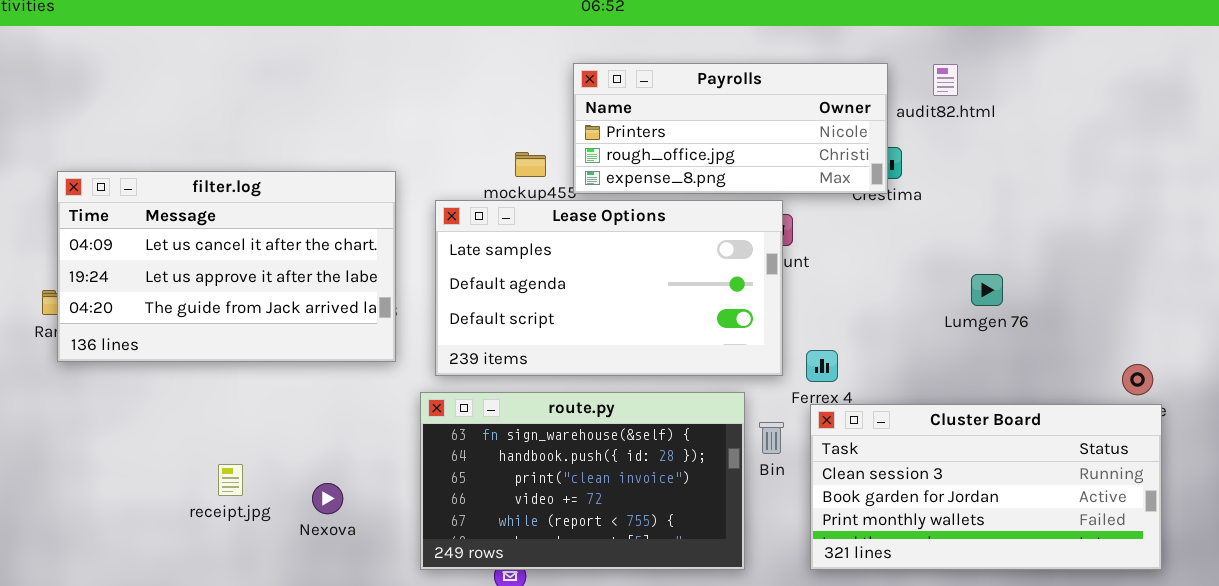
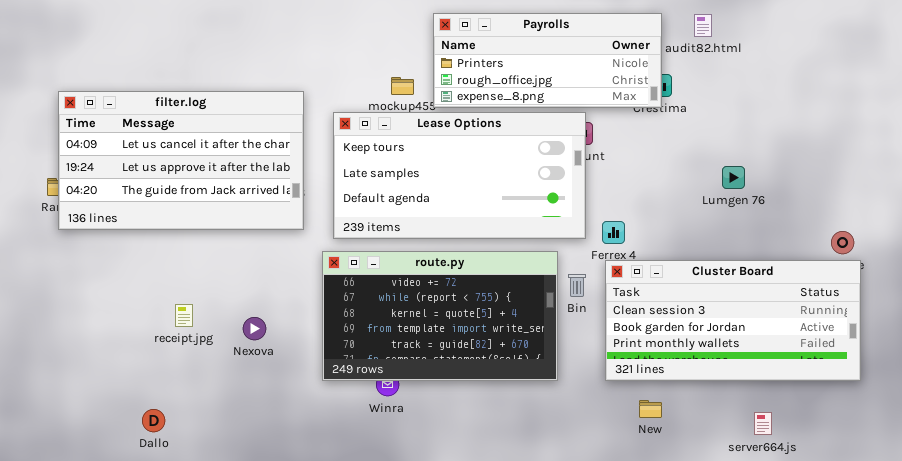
Lease Options: [435,200,783,376] -> [333,112,586,239], scrolled up 1 row
route.py: [420,392,745,570] -> [322,251,558,381], scrolled down 3 rows

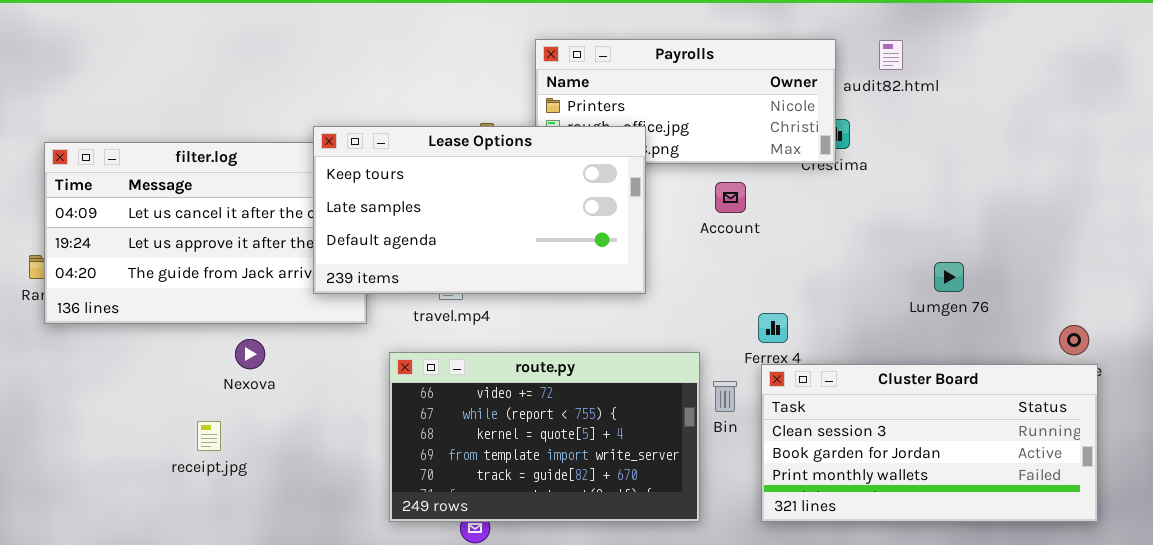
Lease Options: [333,112,586,239] -> [313,126,646,294], moved
Lumgen 76: [722,166,745,189] -> [934,262,964,292], moved
Nexova: [243,317,266,340] -> [235,339,265,369], moved

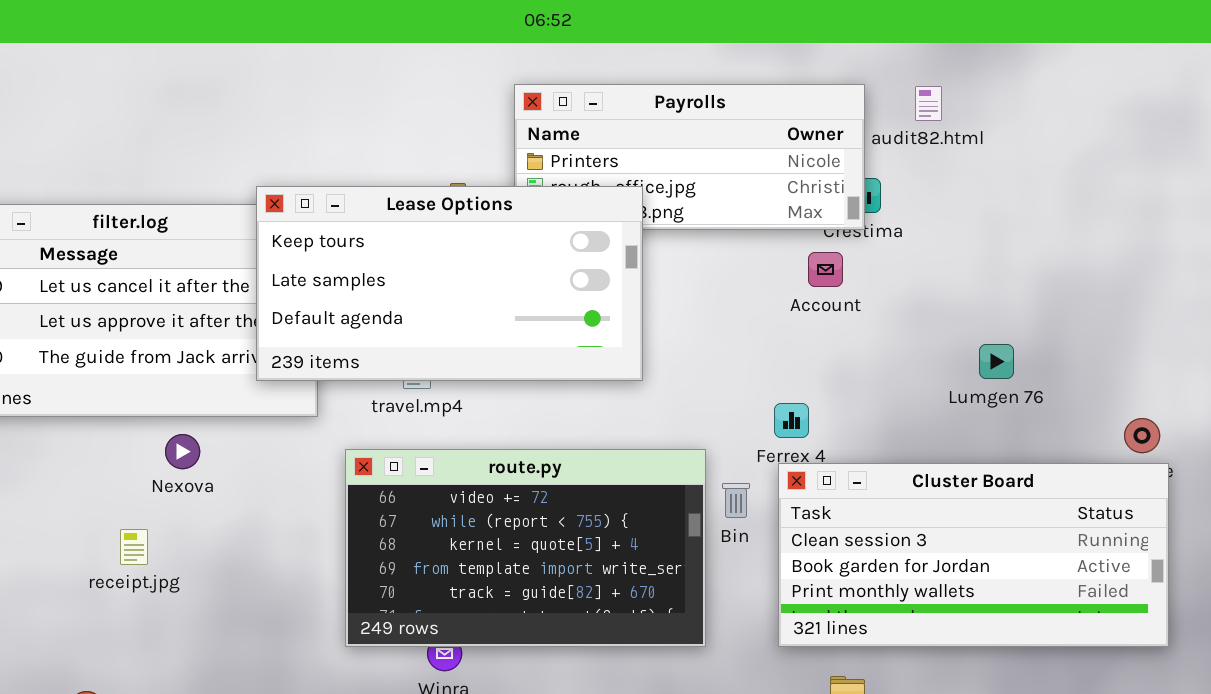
Account: [715,182,746,213] -> [808,252,843,287], moved

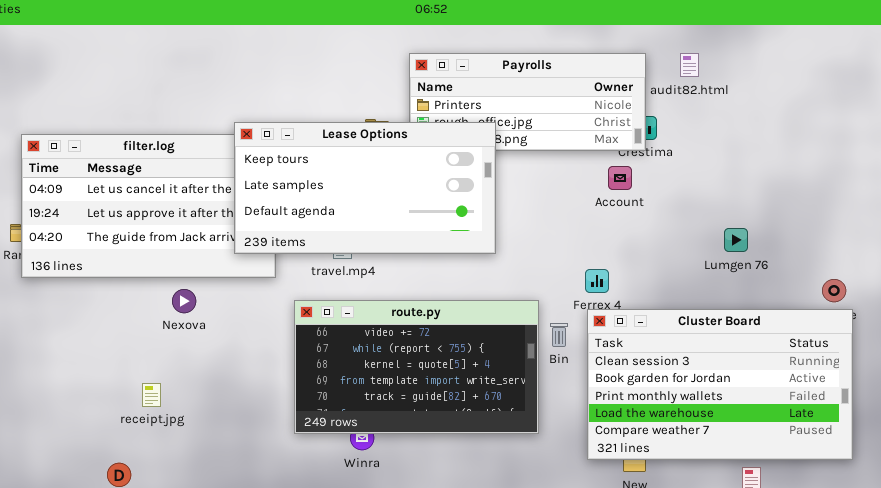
Cluster Board: [778,463,1169,647] -> [587,309,853,460], resized
receipt.jpg: [120,529,148,565] -> [142,383,161,407], moved

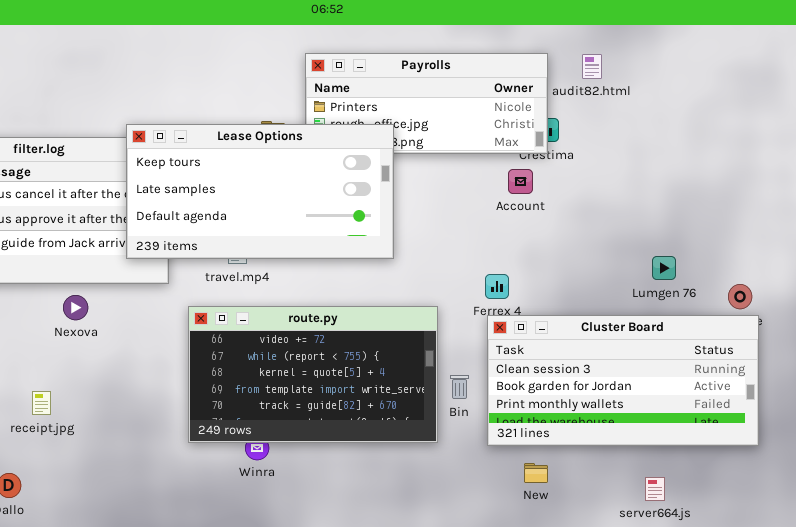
Lumgen 76: [724,228,748,252] -> [652,256,676,280], moved
Cluster Board: [587,309,853,460] -> [487,315,759,446], resized
Bin: [550,323,568,347] -> [450,375,469,399], moved

